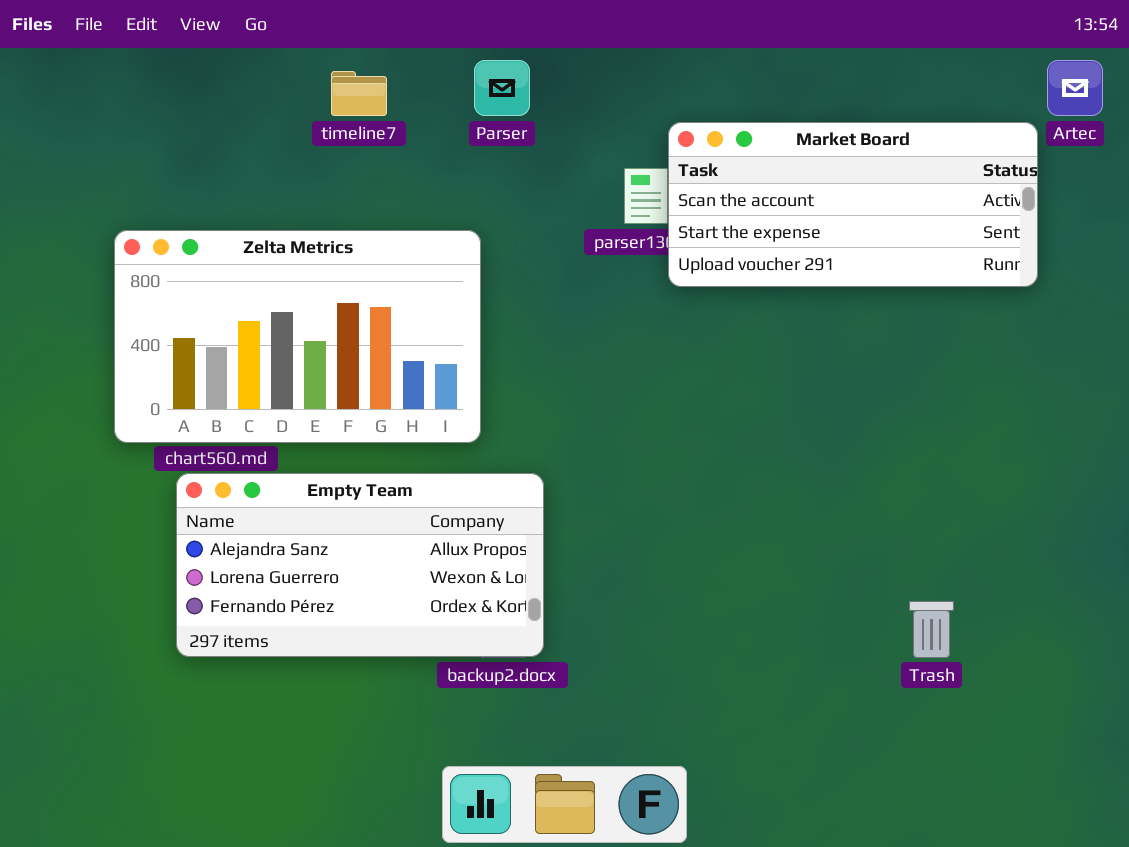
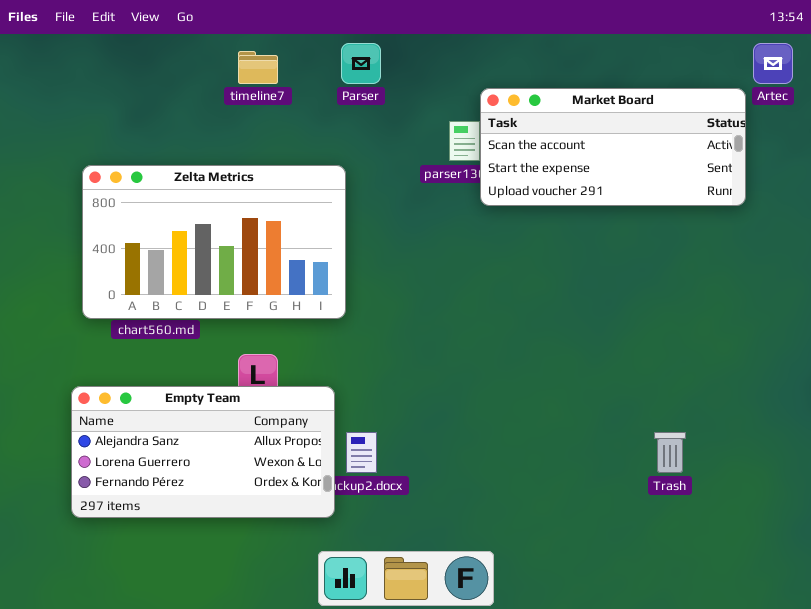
Empty Team: [176,473,544,657] -> [71,386,335,518], moved

